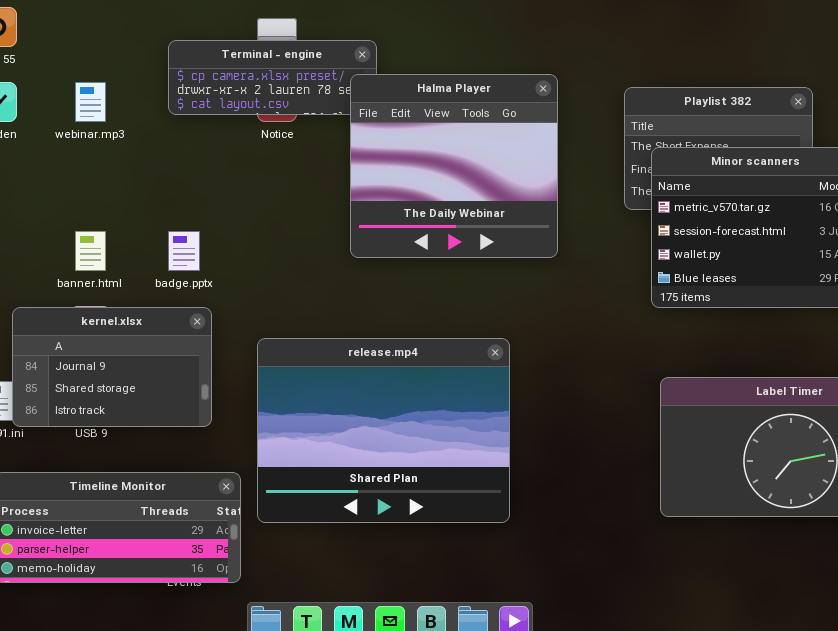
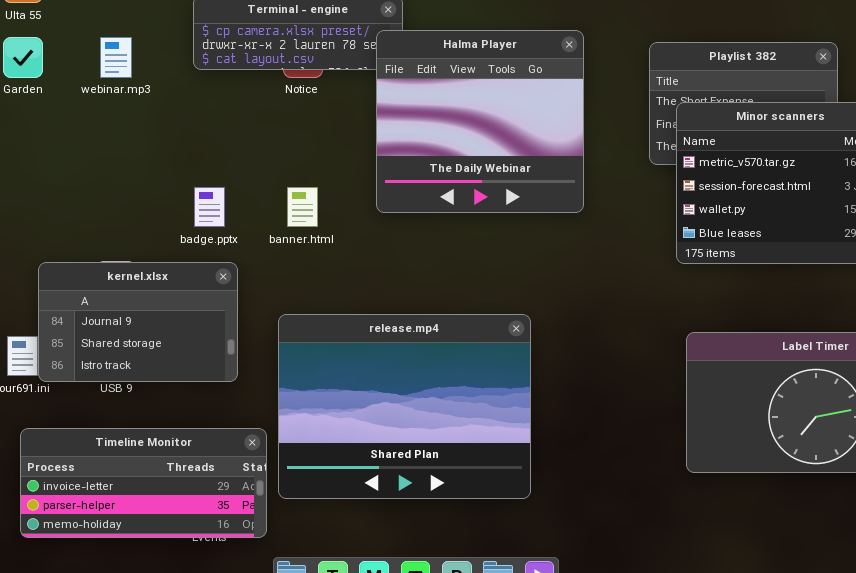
banner.html: [75,231,106,271] -> [287,187,318,227], moved
release.mp4: [257,338,510,523] -> [278,314,531,499], moved

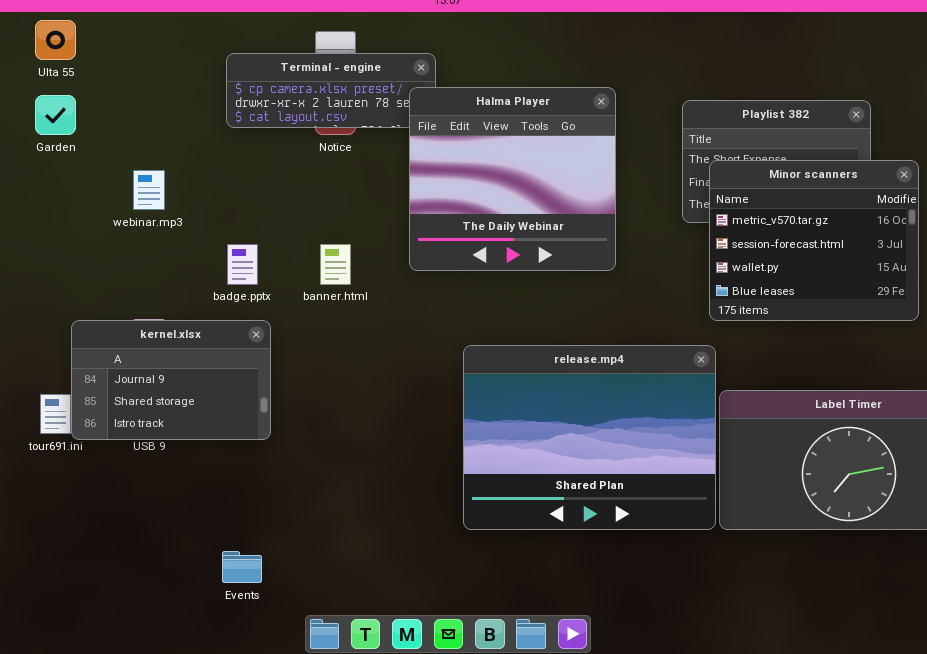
webinar.mp3: [100,37,132,78] -> [133,170,165,210], moved
release.mp4: [278,314,531,499] -> [463,345,716,530], moved
Timeline Monitor: [20,428,267,538] -> none, closed

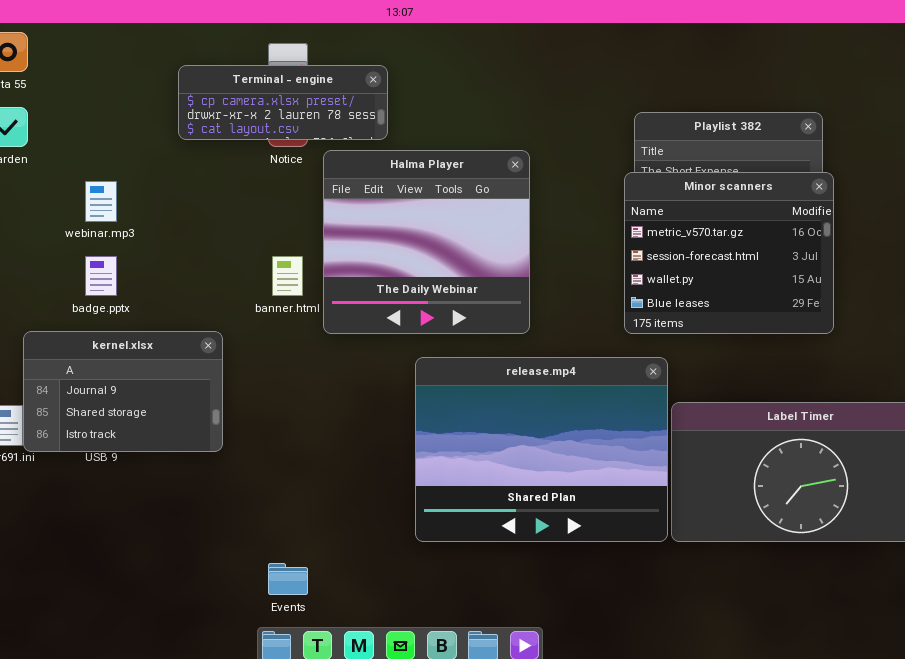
Halma Player: [409,87,616,271] -> [323,150,530,334], moved
Minor scanners: [709,160,919,321] -> [624,172,834,334], moved
badge.pptx: [227,244,258,285] -> [85,256,117,296], moved
Events: [222,551,262,583] -> [268,563,308,595], moved

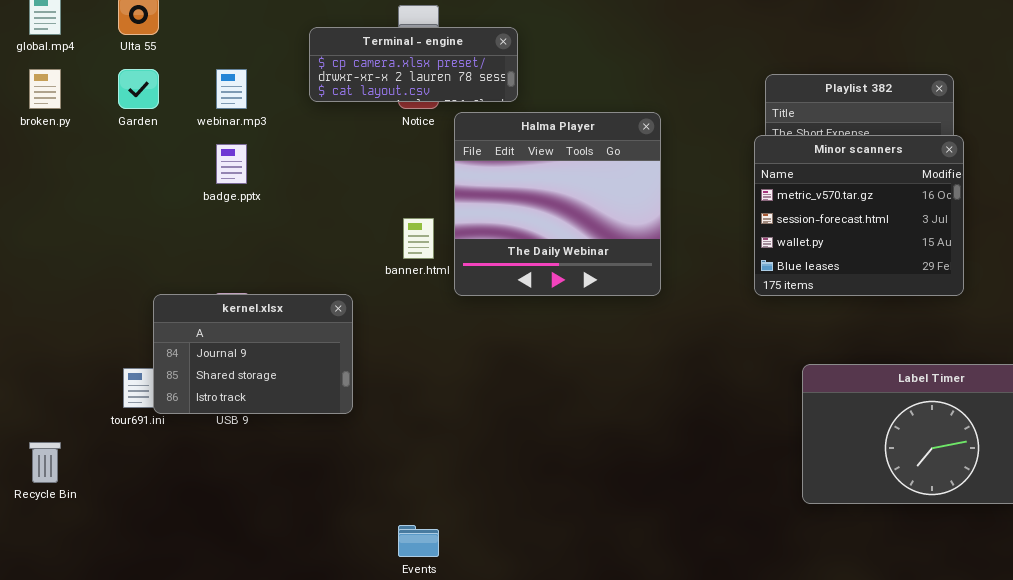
webinar.mp3: [85,181,117,222] -> [216,69,247,109], moved
badge.pptx: [85,256,117,296] -> [216,144,247,184], moved
release.mp4: [415,357,668,542] -> none, closed

